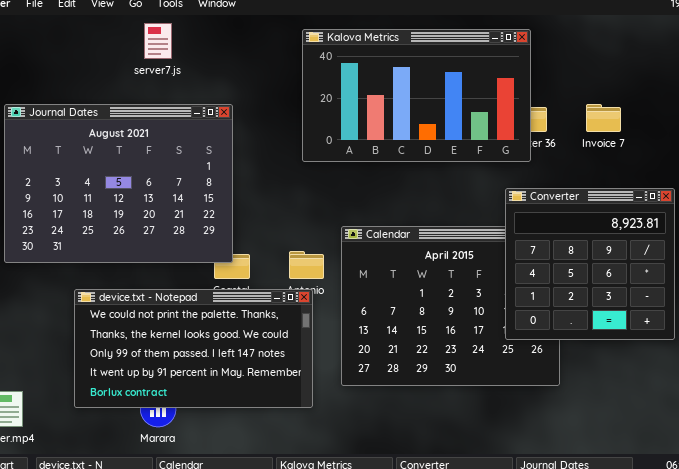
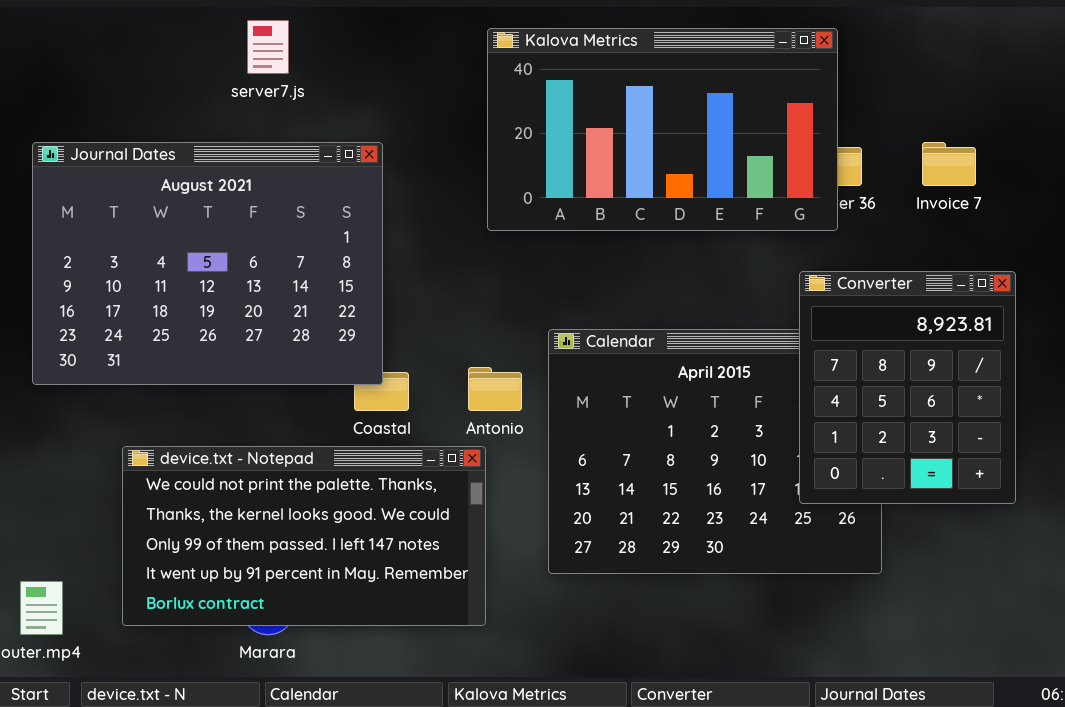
Converter: [505,188,675,340] -> [799,271,1016,504], resized
device.txt - Notepad: [74,289,313,408] -> [122,446,486,626], moved

